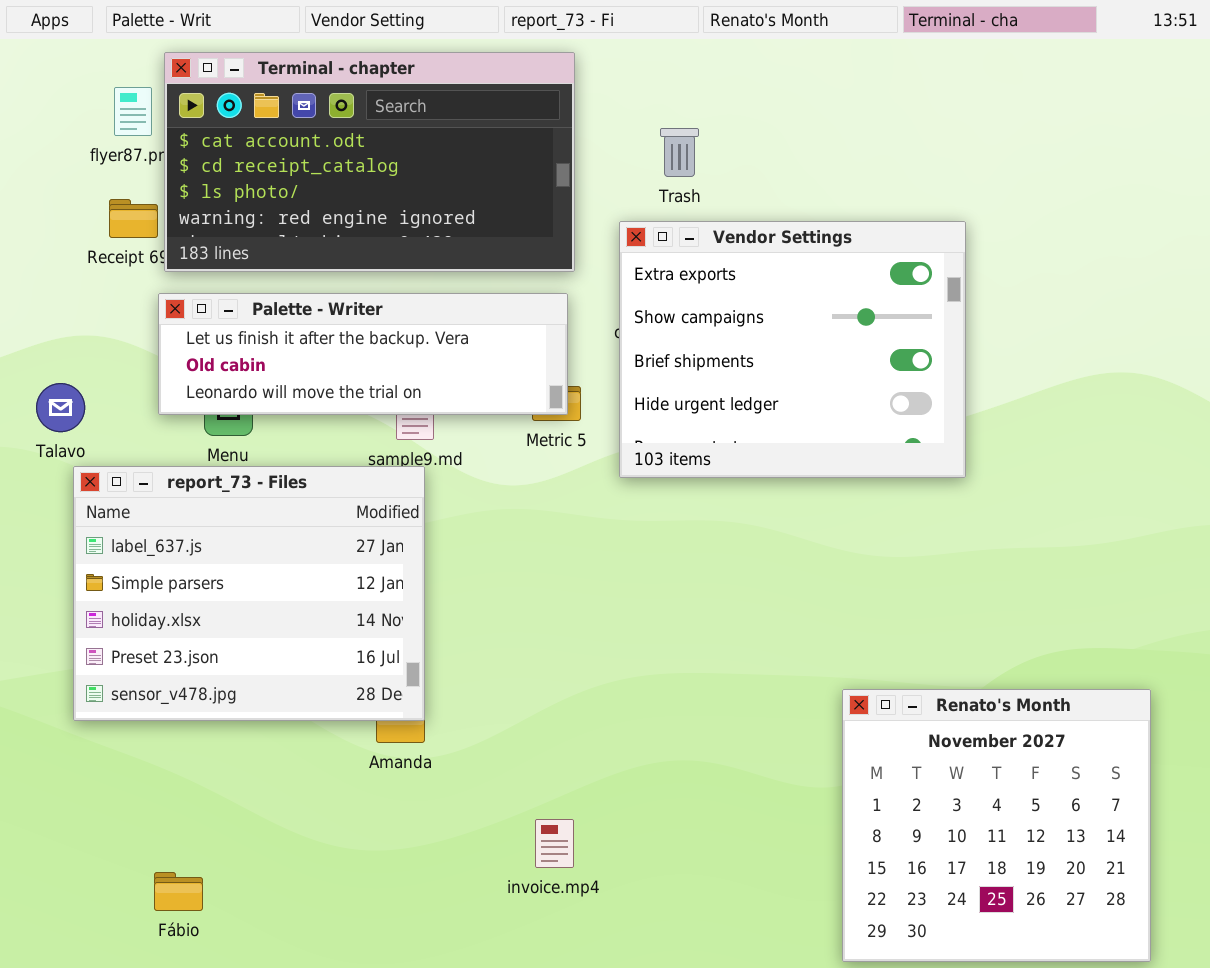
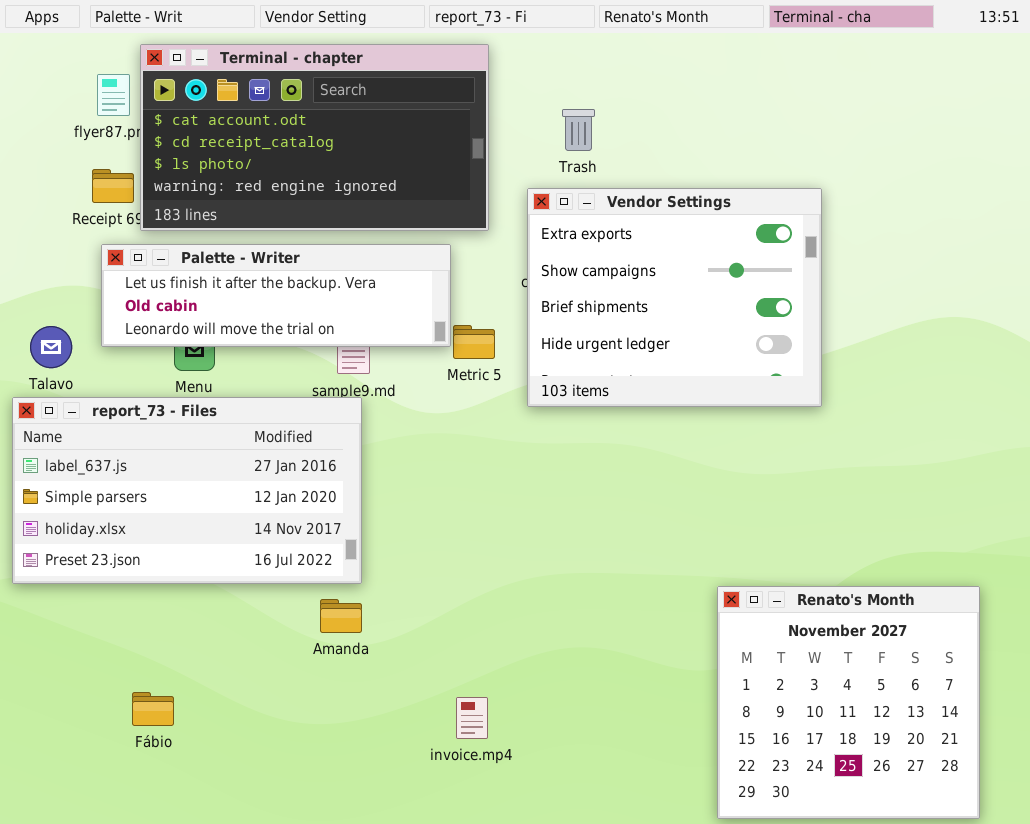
Palette - Writer: [158,293,568,415] -> [101,244,451,347], moved
report_73 - Files: [73,466,425,721] -> [12,397,362,584], resized
Fábio: [154,872,203,911] -> [132,692,174,726], moved

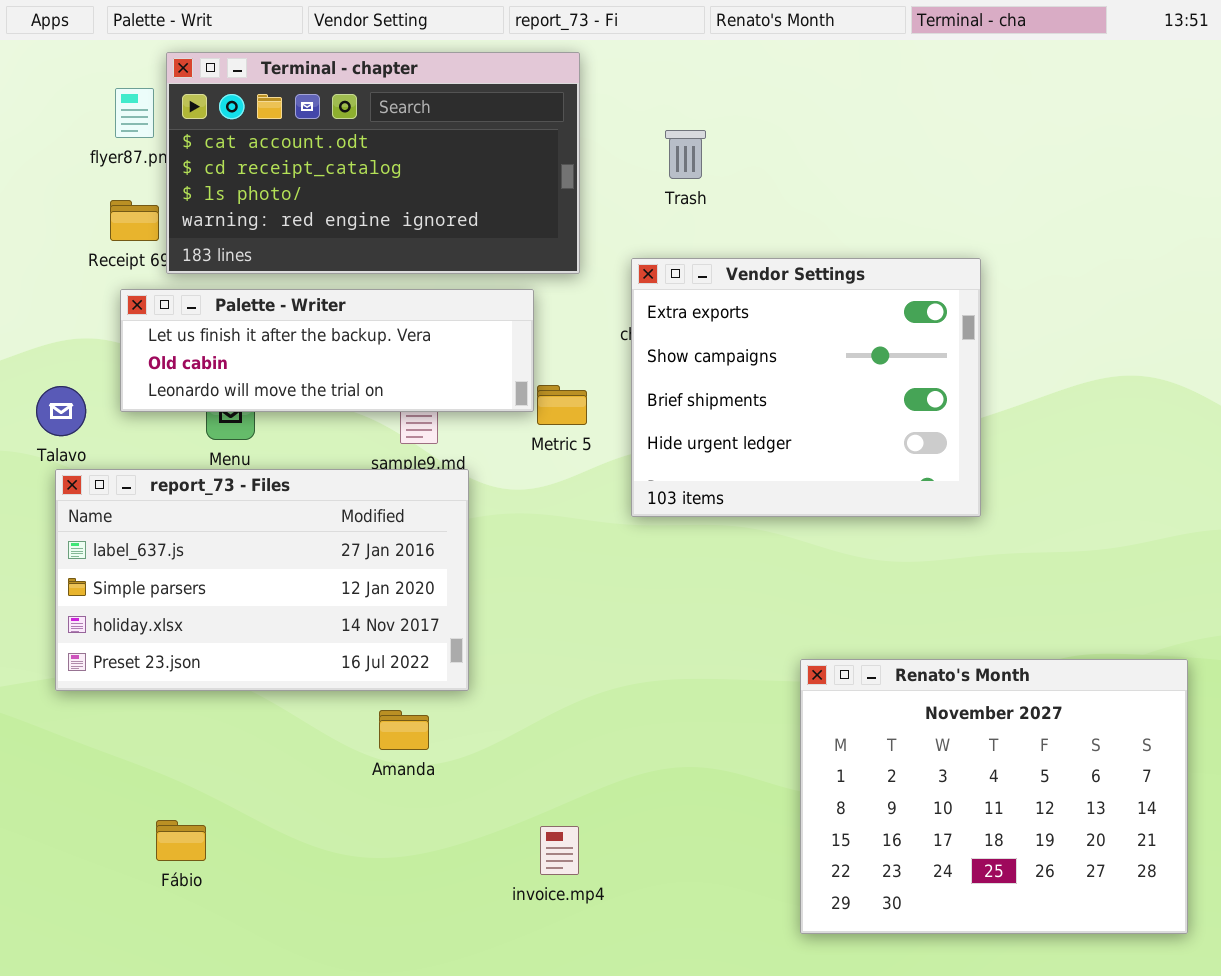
Vendor Settings: [527,188,822,407] -> [631,258,981,517], moved
report_73 - Files: [12,397,362,584] -> [55,469,469,691], moved
Renato's Month: [717,586,980,819] -> [800,659,1188,934], moved, resized

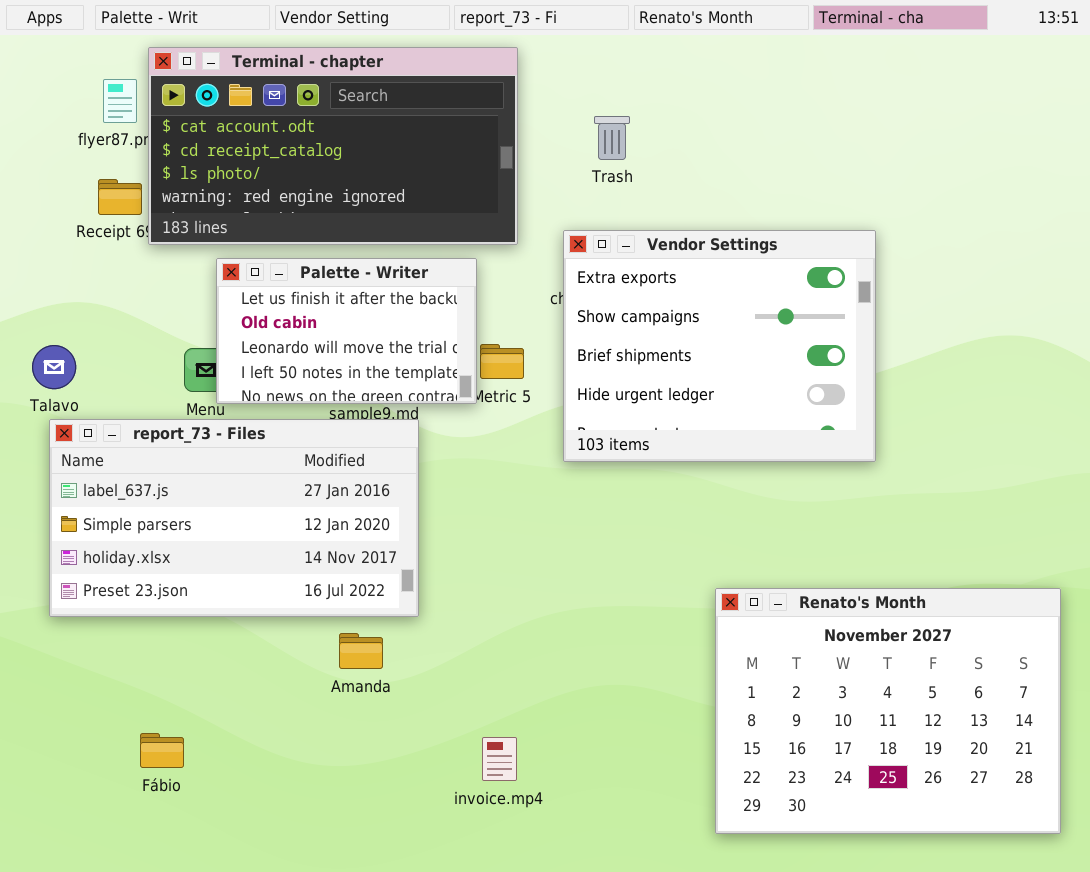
Palette - Writer: [120,289,534,412] -> [216,258,477,404], resized

